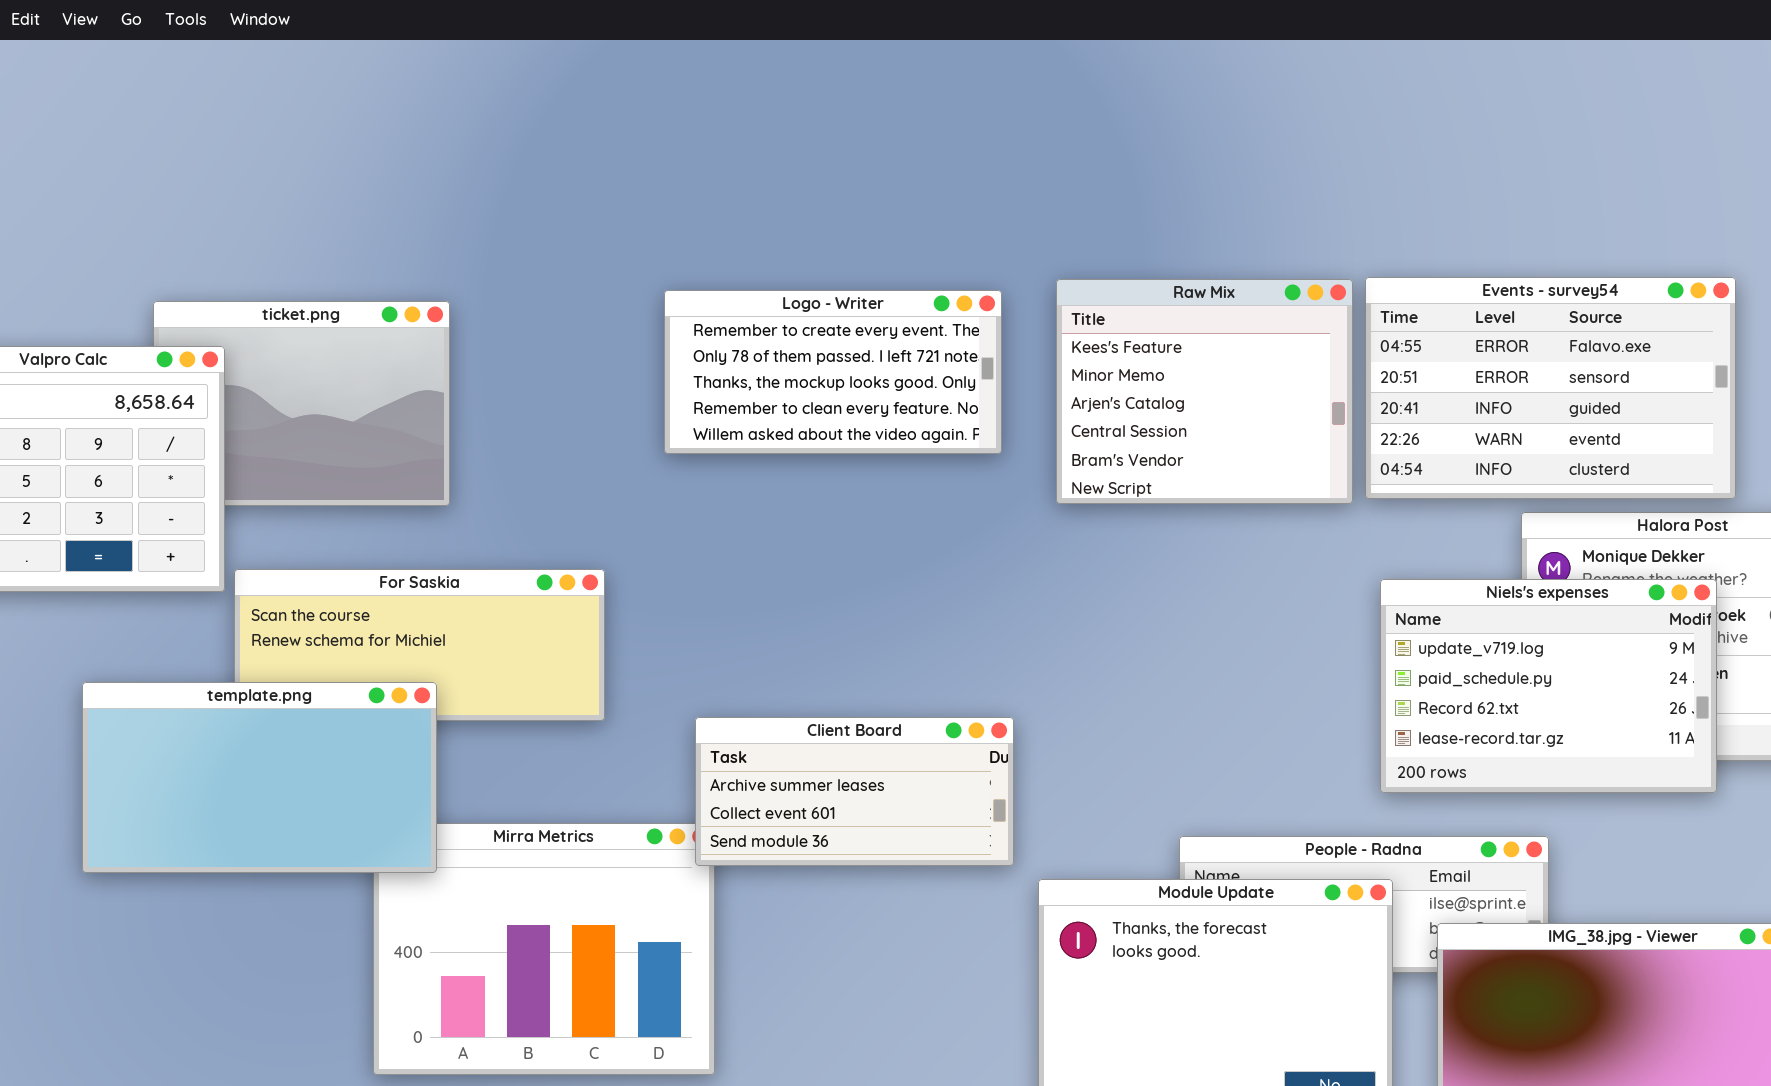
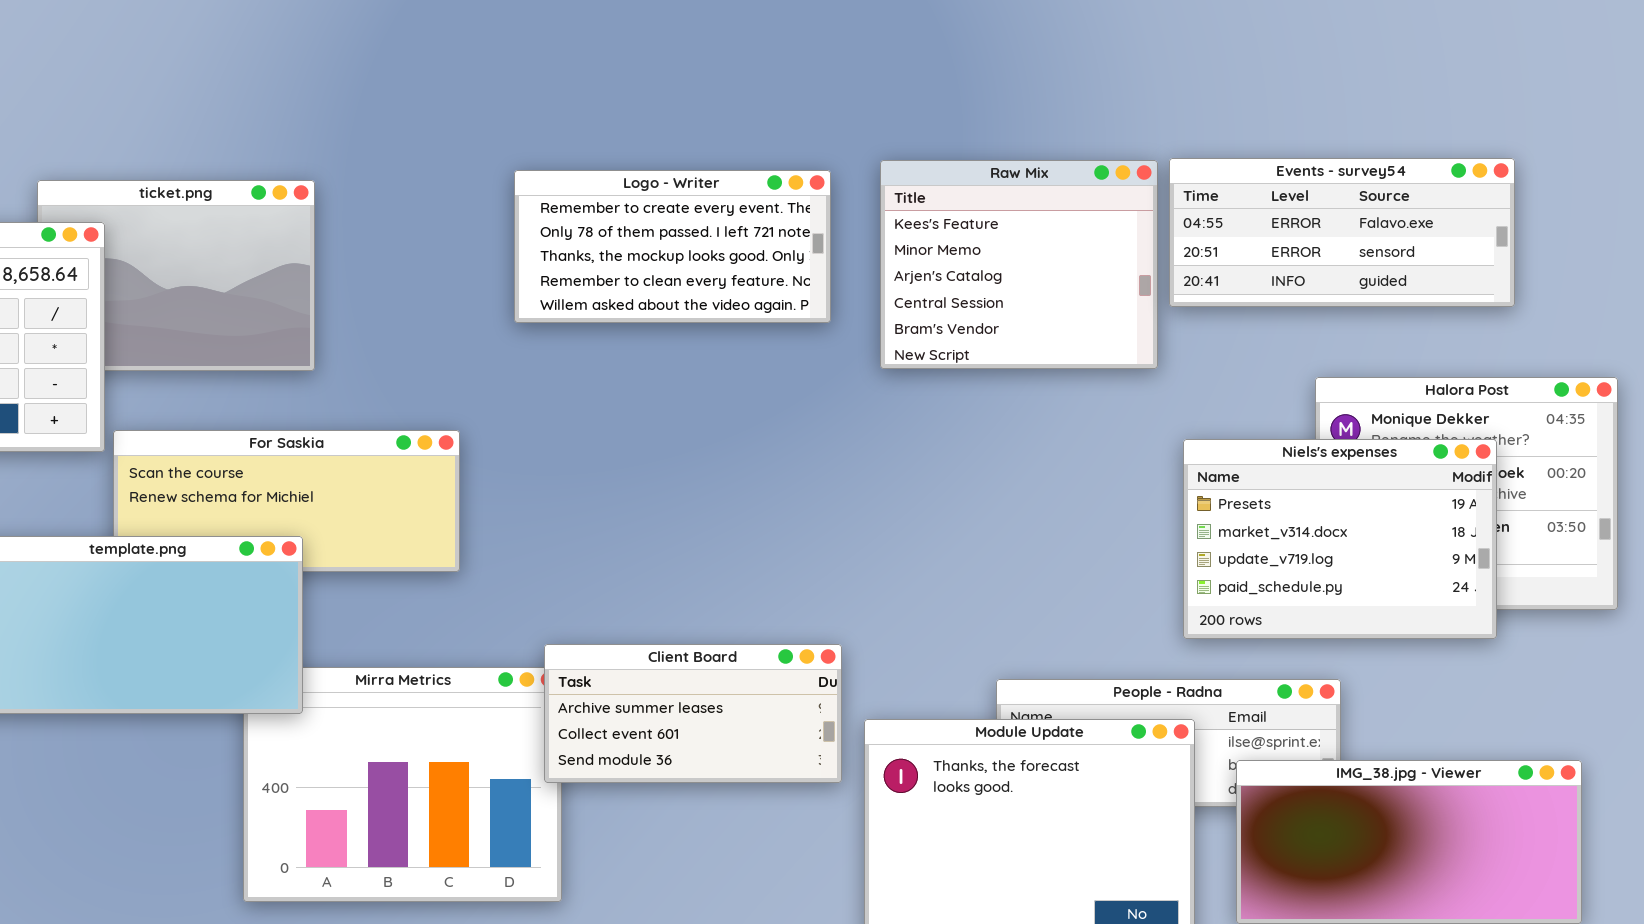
Events - survey54: [1365,277,1736,499] -> [1169,158,1515,307], resized
Niels's expenses: [1380,579,1717,793] -> [1183,439,1497,639], scrolled up 2 rows
Client Board: [695,717,1014,866] -> [544,644,842,783], moved

